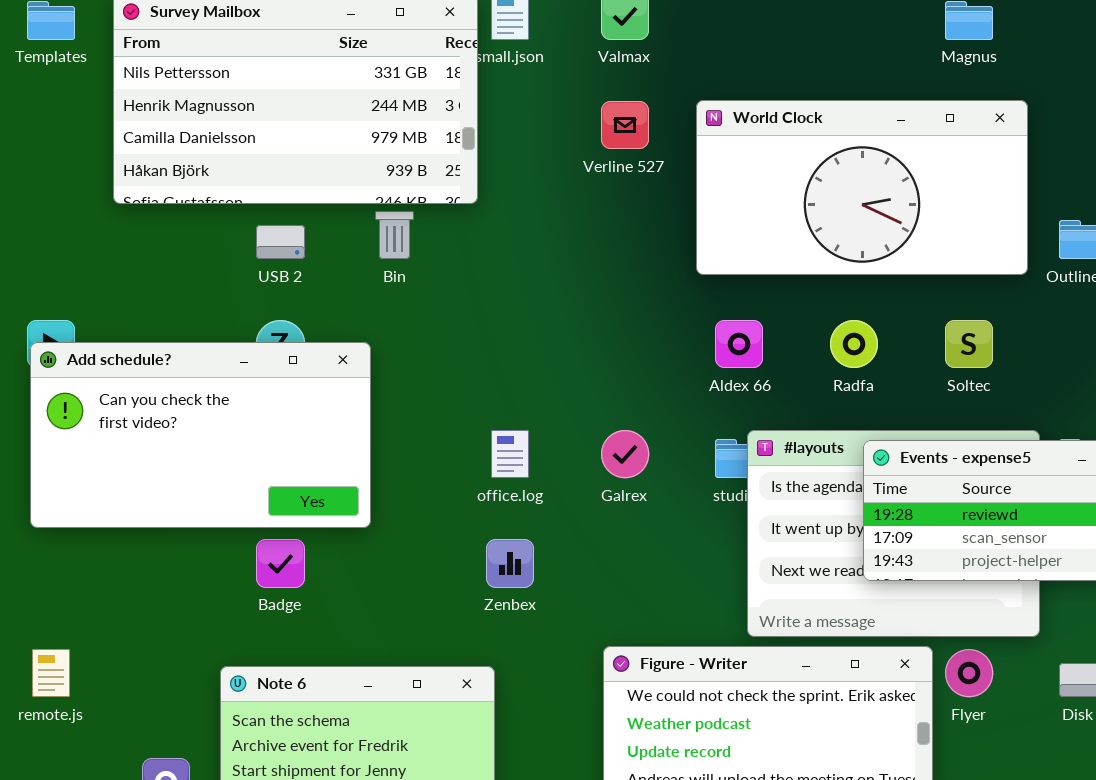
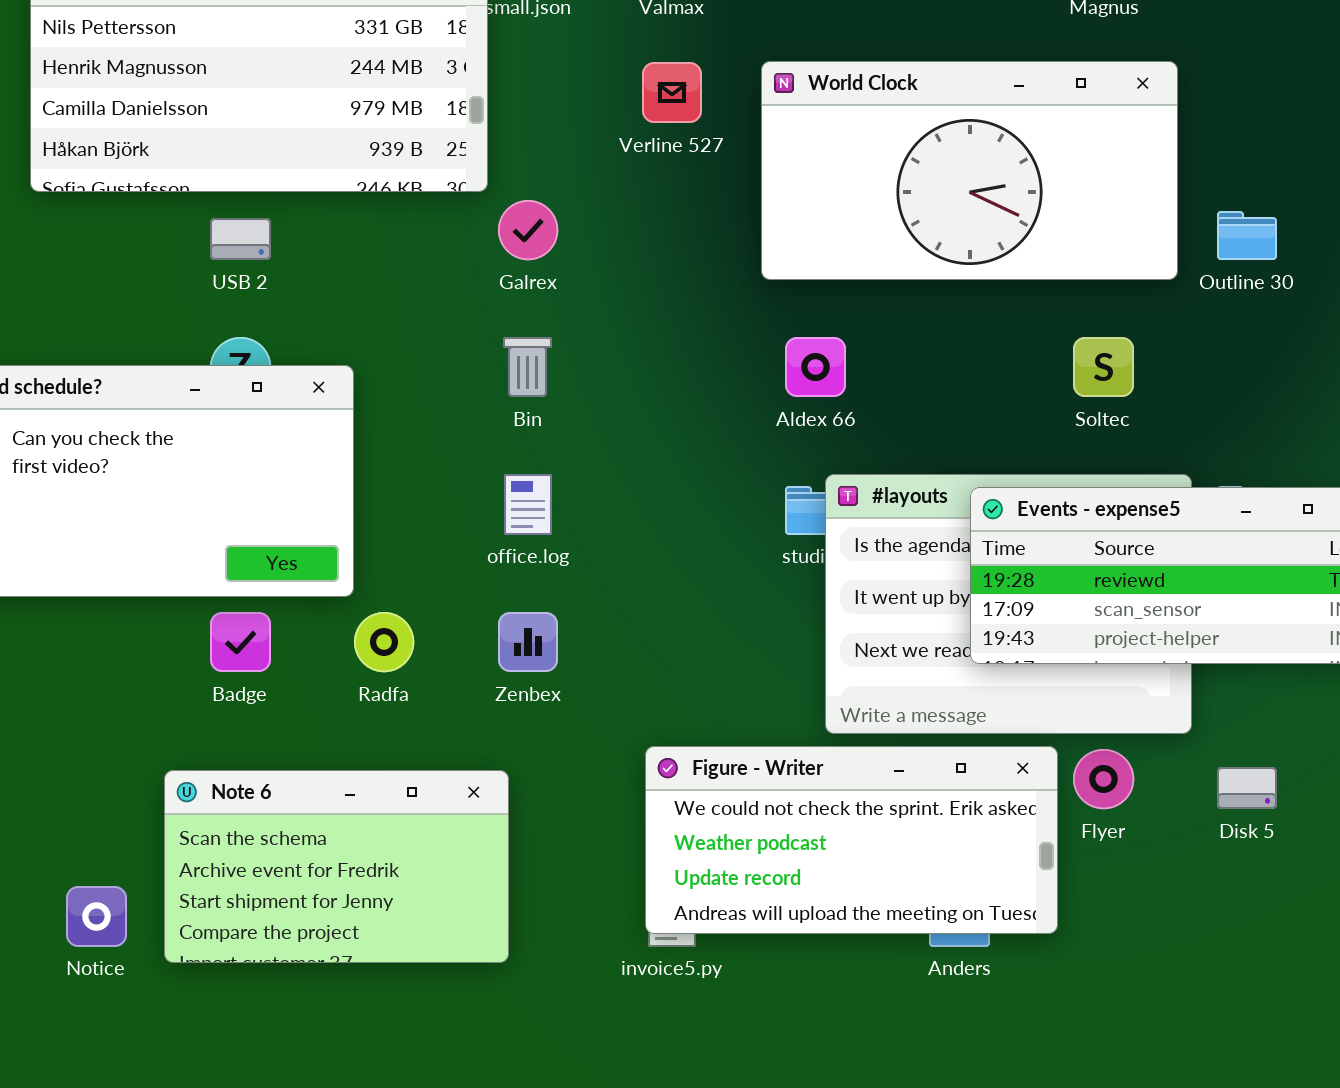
Bin: [375,211,414,259] -> [503,337,552,397], moved
Radfa: [830,320,878,368] -> [354,612,414,672], moved
Galrex: [601,430,649,478] -> [498,200,558,260], moved

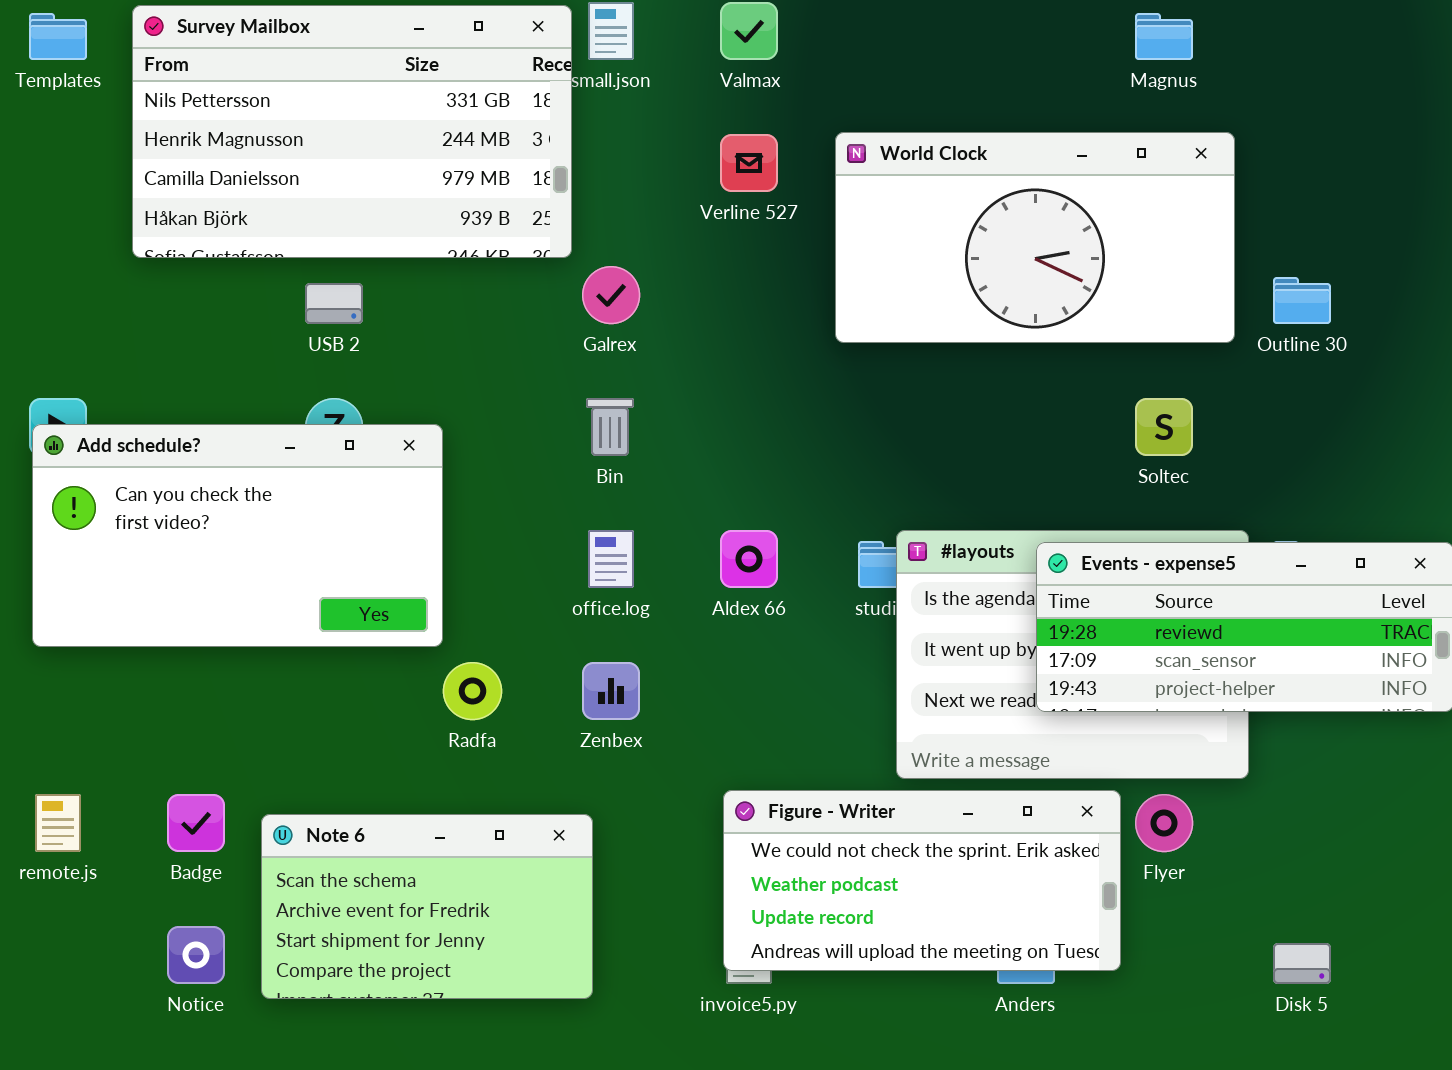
Aldex 66: [785,337,846,397] -> [720,530,778,588], moved
Badge: [210,612,271,672] -> [167,794,225,852], moved
Disk 5: [1217,767,1277,809] -> [1273,943,1331,984], moved

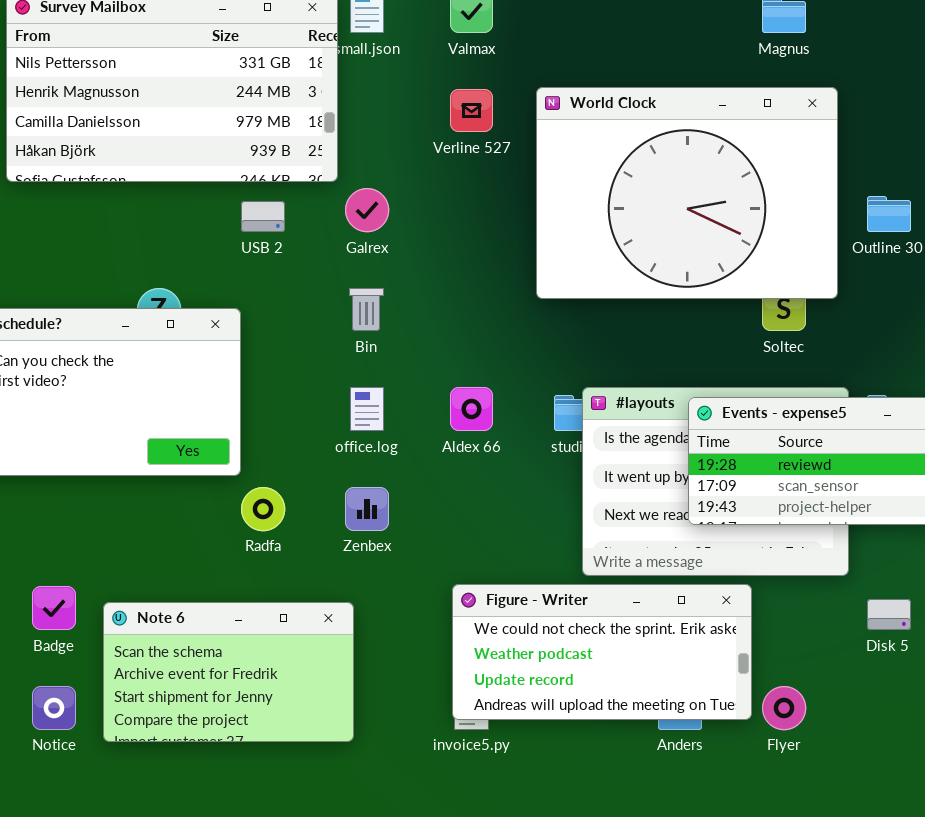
World Clock: [835,132,1235,343] -> [536,87,838,299], resized
USB 2: [305,283,363,324] -> [241,201,285,232], moved
Flyer: [1135,794,1193,852] -> [762,686,806,730], moved
Disk 5: [1273,943,1331,984] -> [867,599,911,630], moved

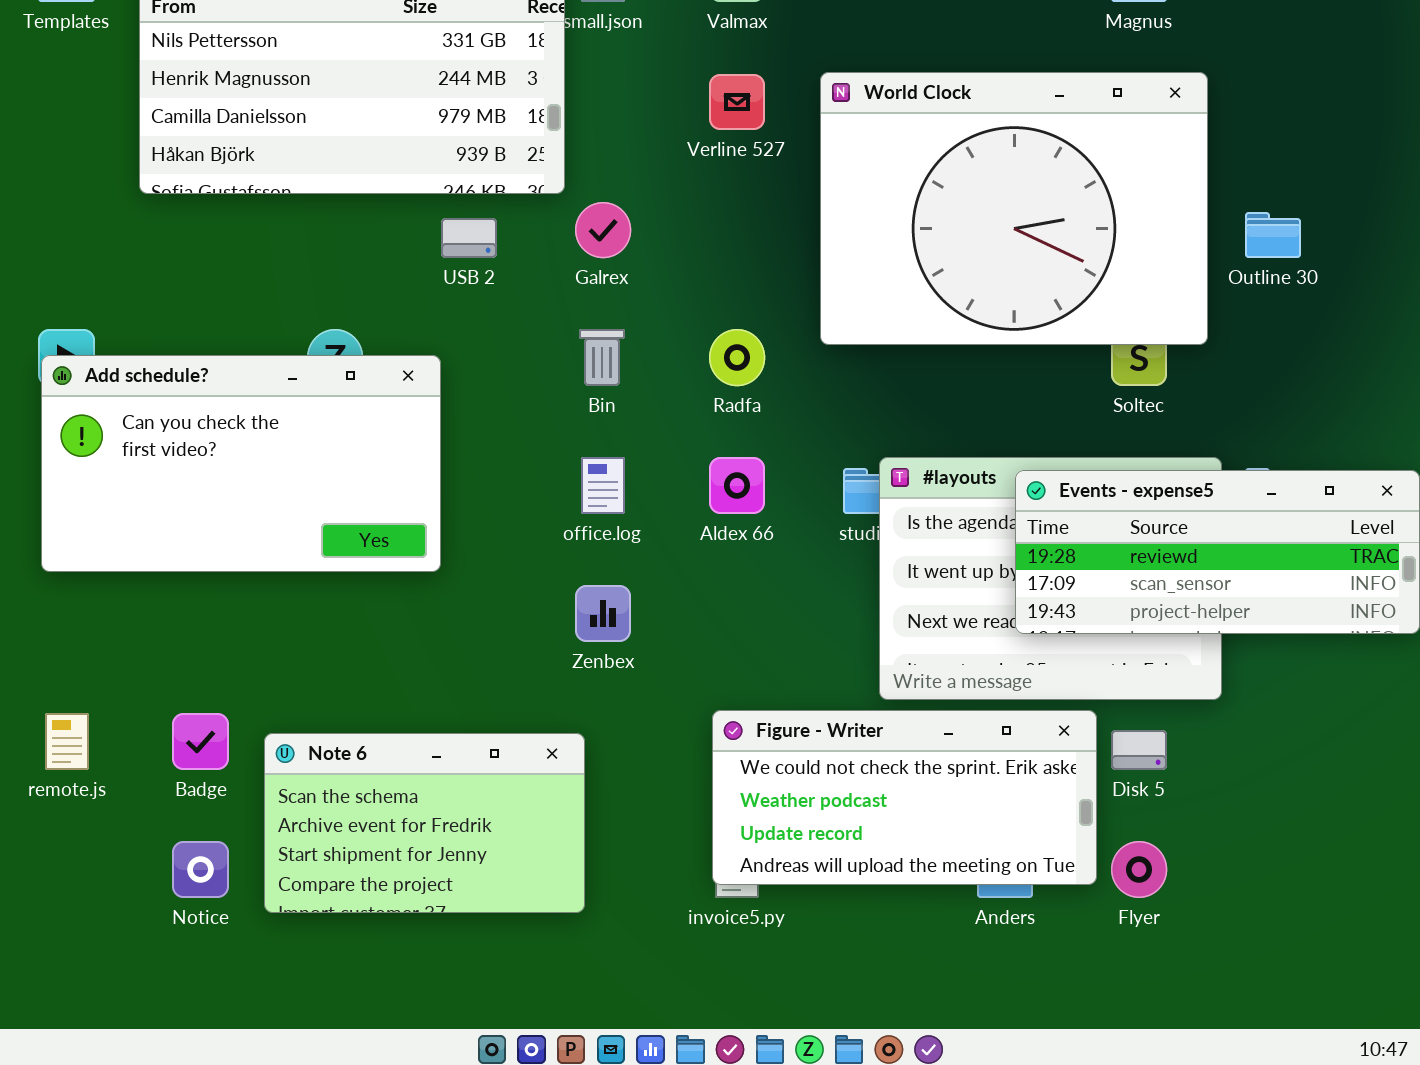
Radfa: [241,487,285,531] -> [709,329,765,386], moved
Disk 5: [867,599,911,630] -> [1111,730,1167,770], moved

